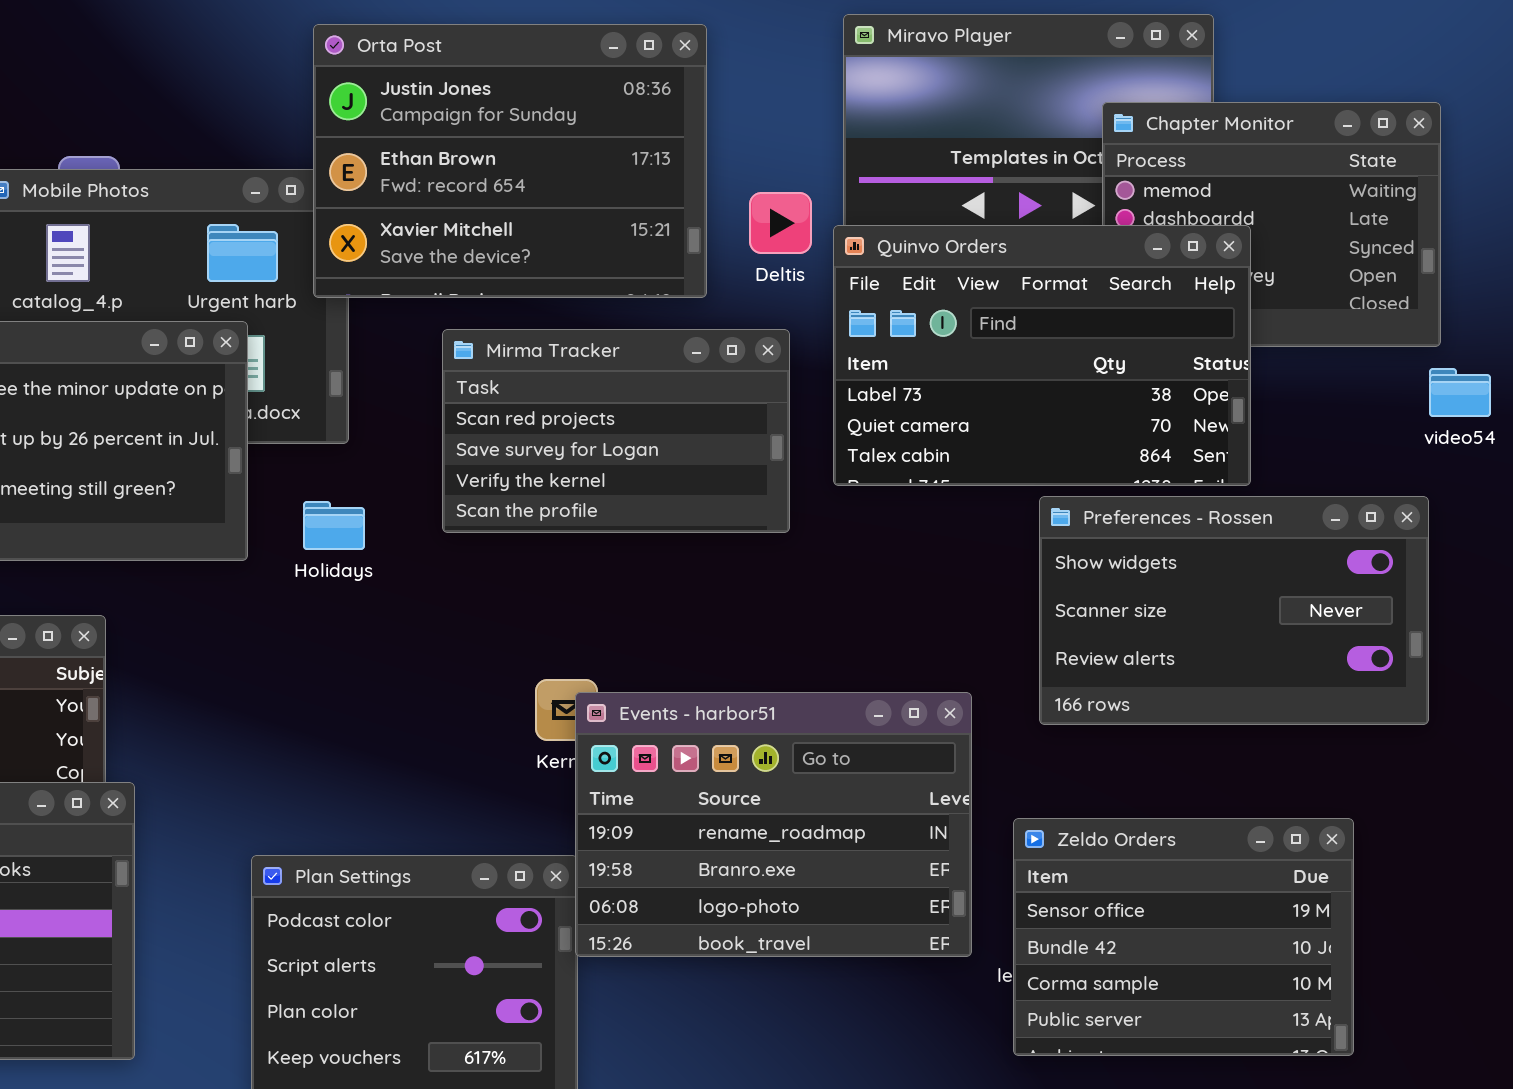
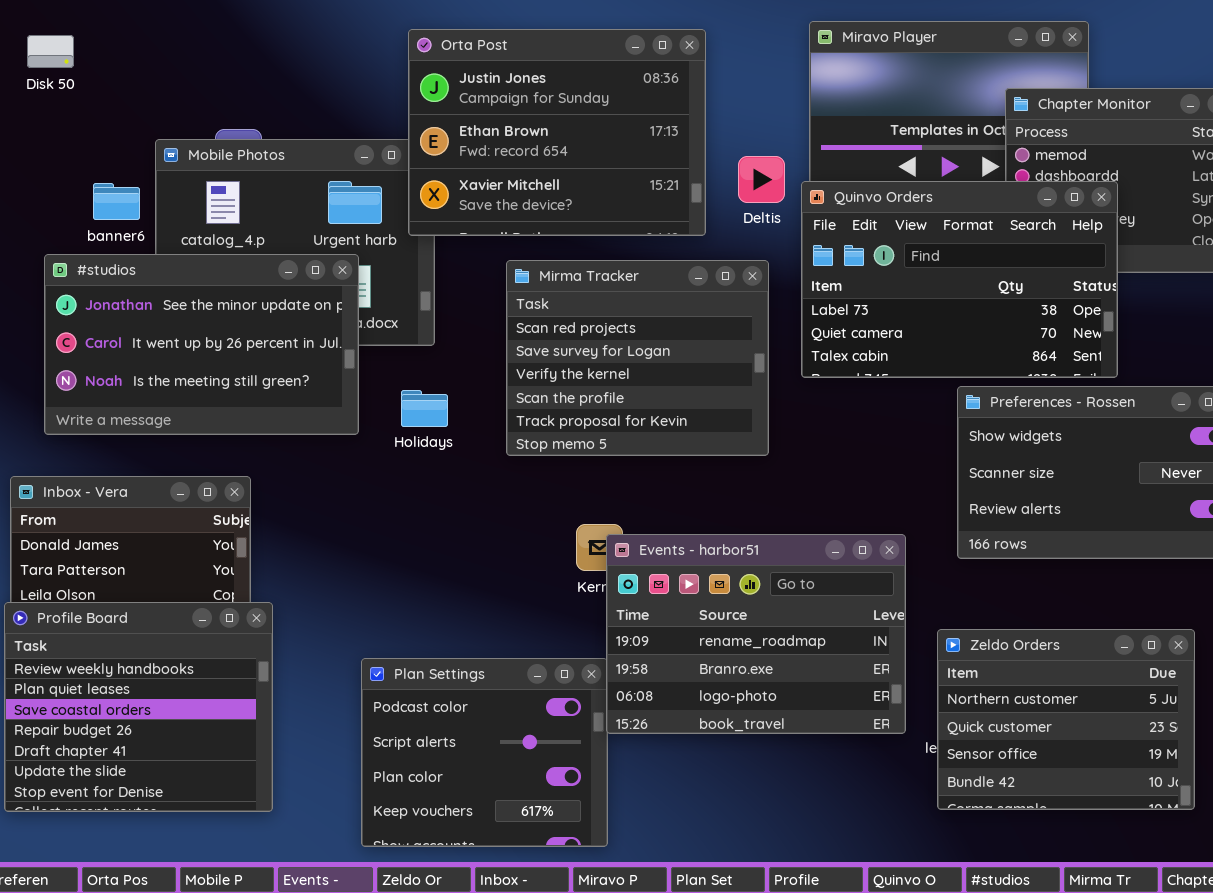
Mirma Tracker: [442,329,790,533] -> [506,260,769,456], resized
Zeldo Orders: [1013,818,1354,1056] -> [937,629,1195,810], scrolled up 2 rows

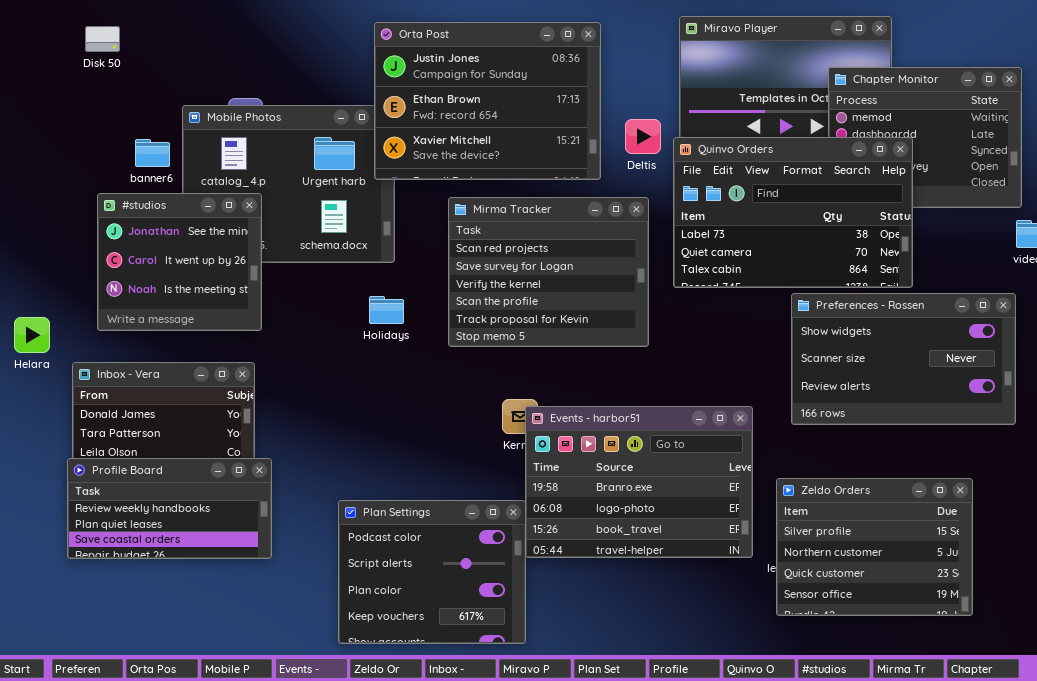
#studios: [44,254,359,435] -> [97,193,262,331], resized
Events - harbor51: [606,534,906,734] -> [525,406,753,558], scrolled down 1 row
Profile Board: [4,602,273,812] -> [67,458,272,559], resized
Zeldo Orders: [937,629,1195,810] -> [776,478,973,616], scrolled up 1 row

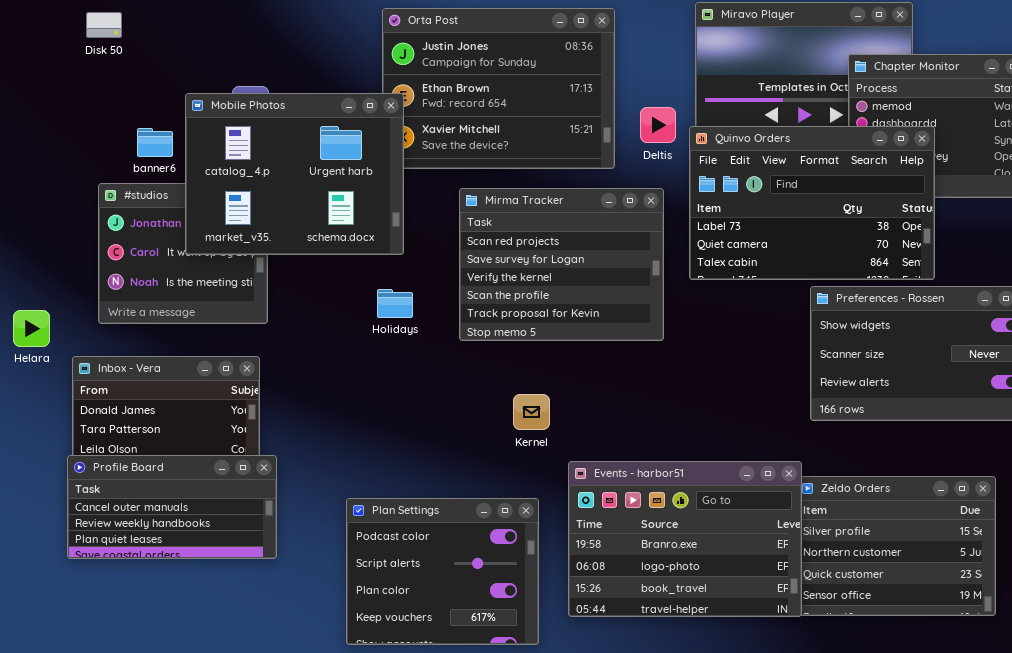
Mobile Photos: [182,105,395,263] -> [185,93,404,255], raised
Events - harbor51: [525,406,753,558] -> [568,461,802,617], moved
Profile Board: [67,458,272,559] -> [67,455,277,559], scrolled up 1 row

